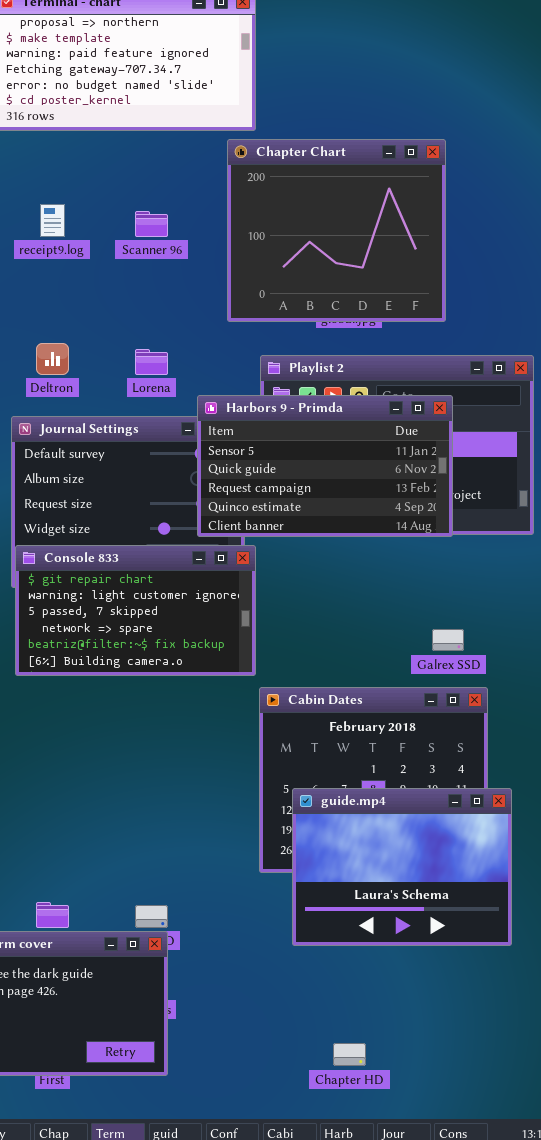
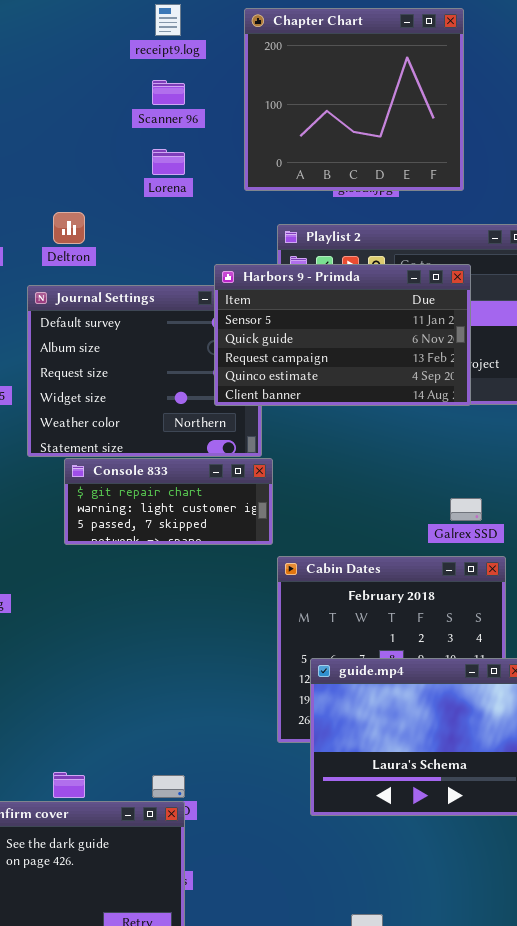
receipt9.log: [40,204,65,237] -> [155,4,181,36], moved
Lorena: [135,349,168,375] -> [152,149,185,175], moved
Console 833: [15,545,256,676] -> [64,458,273,545], resized

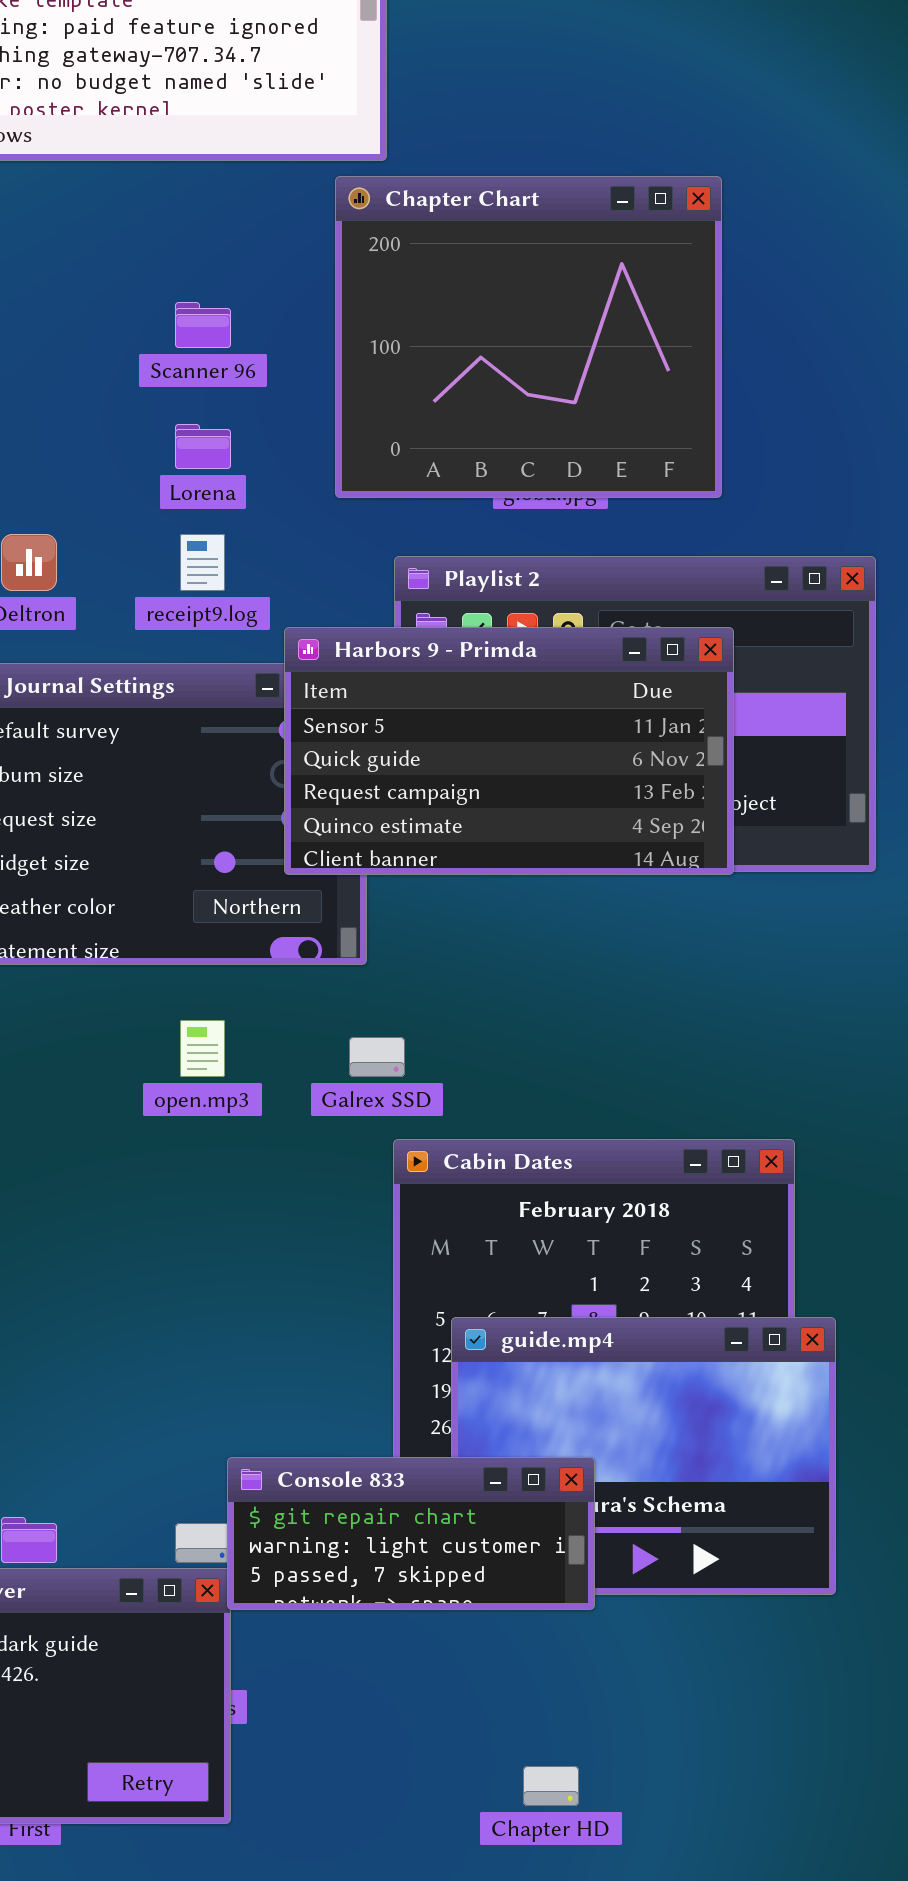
receipt9.log: [155,4,181,36] -> [180,534,225,591], moved
Console 833: [64,458,273,545] -> [227,1457,595,1610], moved
Galrex SSD: [450,498,482,521] -> [349,1037,405,1077], moved

